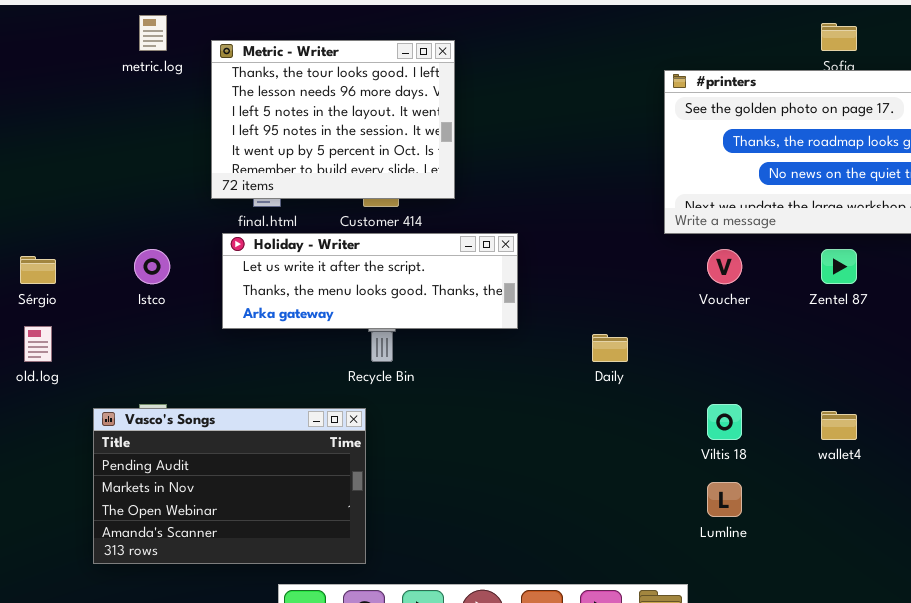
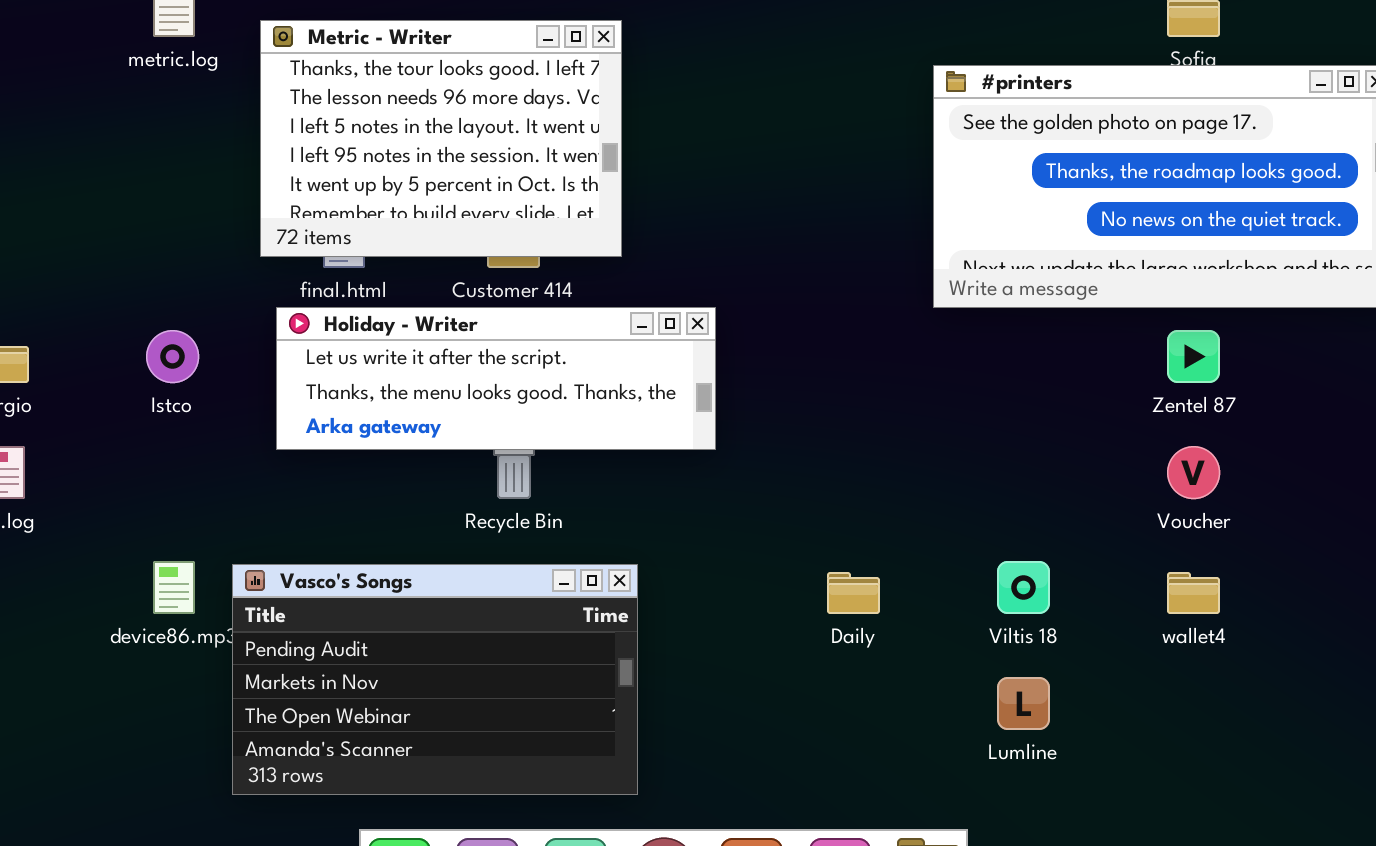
Voucher: [707,249,742,284] -> [1167,446,1220,499], moved
Daily: [592,334,628,362] -> [827,572,880,614], moved
Vasco's Songs: [93,408,366,564] -> [232,564,638,795], moved

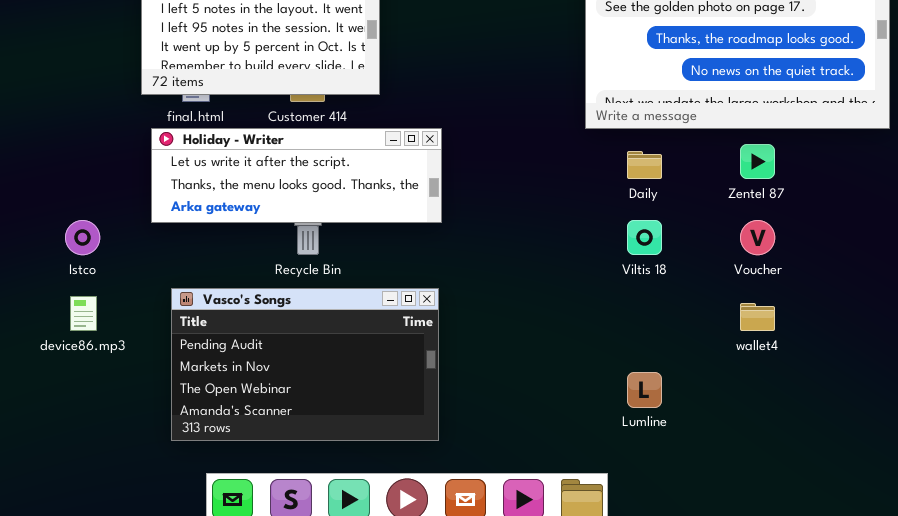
Istco: [146,330,199,383] -> [65,220,100,255], moved
Viltis 18: [997,561,1050,614] -> [627,220,662,255], moved
Vasco's Songs: [232,564,638,795] -> [171,288,439,441], moved
Daily: [827,572,880,614] -> [627,151,662,179], moved

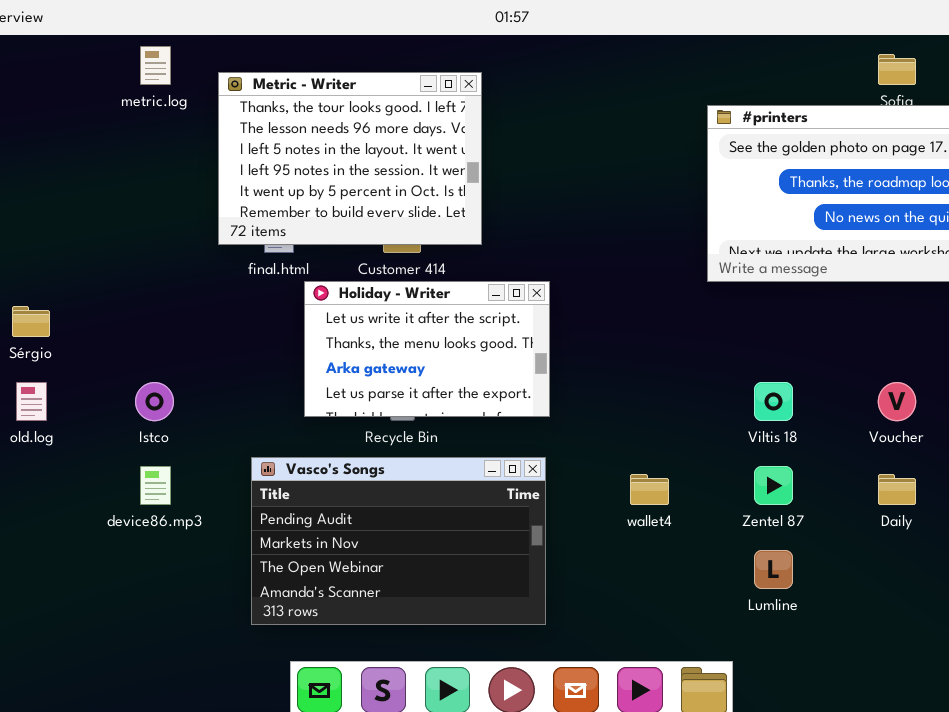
Holiday - Writer: [151,128,442,223] -> [304,281,550,417], resized
Zentel 87: [740,144,775,179] -> [754,466,793,505], moved
Daily: [627,151,662,179] -> [878,474,916,505], moved
wallet4: [740,303,775,331] -> [630,474,669,505], moved

